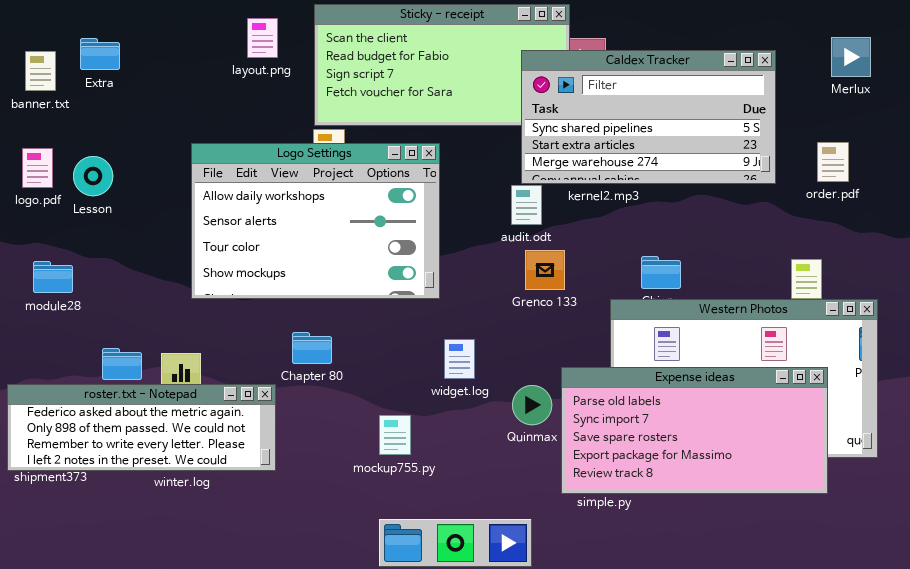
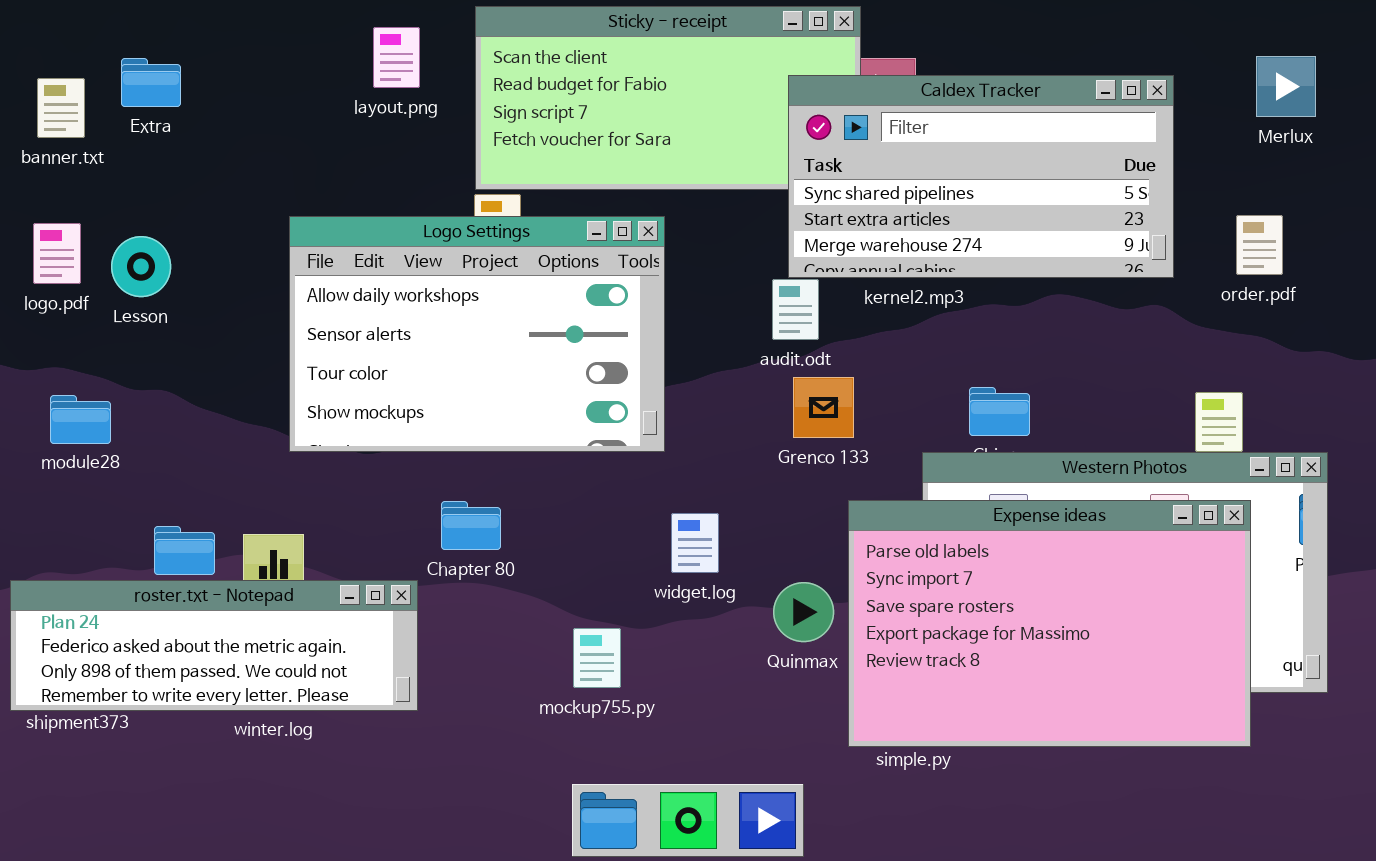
Expense ideas: [561,367,828,494] -> [848,500,1251,747], resized
roster.txt - Notepad: [7,384,276,471] -> [10,580,418,711], scrolled up 1 row

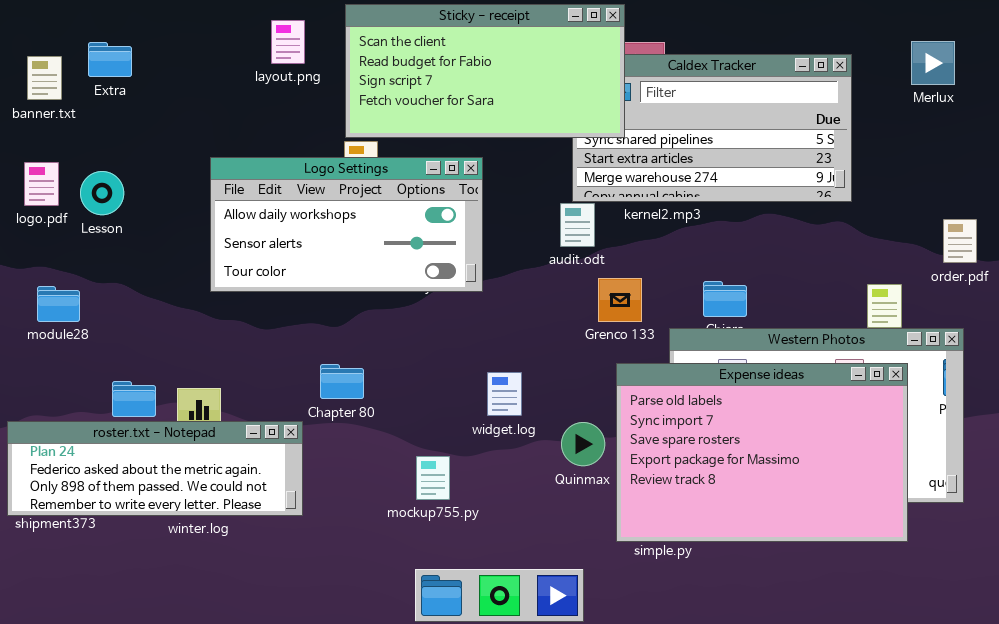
Sticky - receipt: [475,6,861,190] -> [345,4,625,138], raised
order.pdf: [1236,215,1283,275] -> [943,219,977,263], moved
Logo Settings: [289,216,665,452] -> [210,157,483,292], resized
Grenco 133: [793,377,854,438] -> [598,278,642,322], moved

